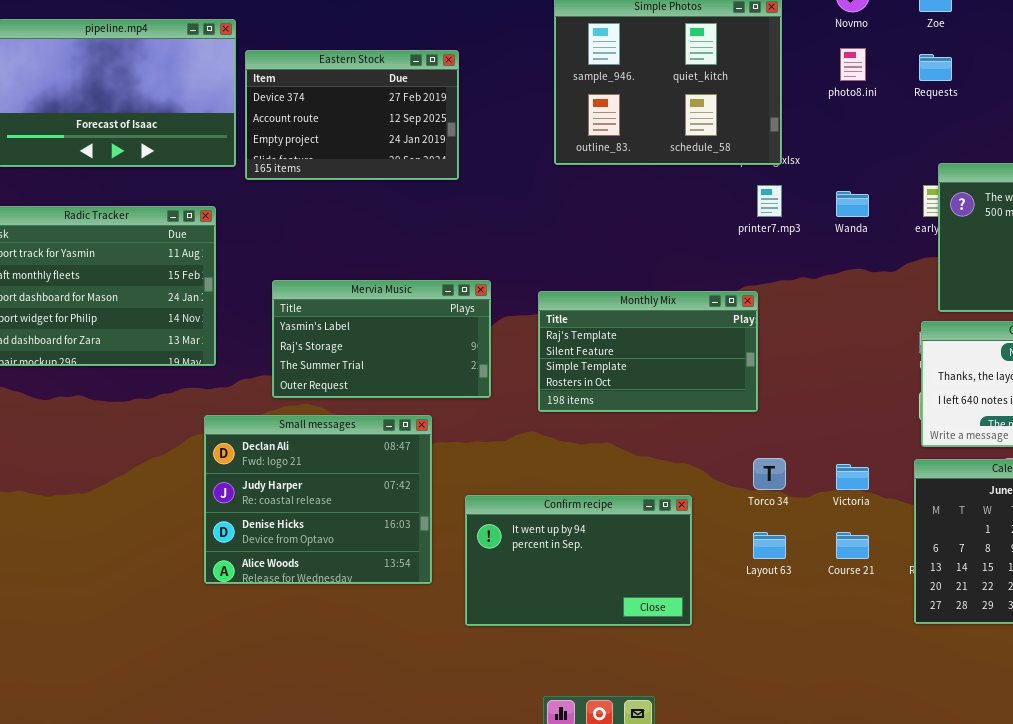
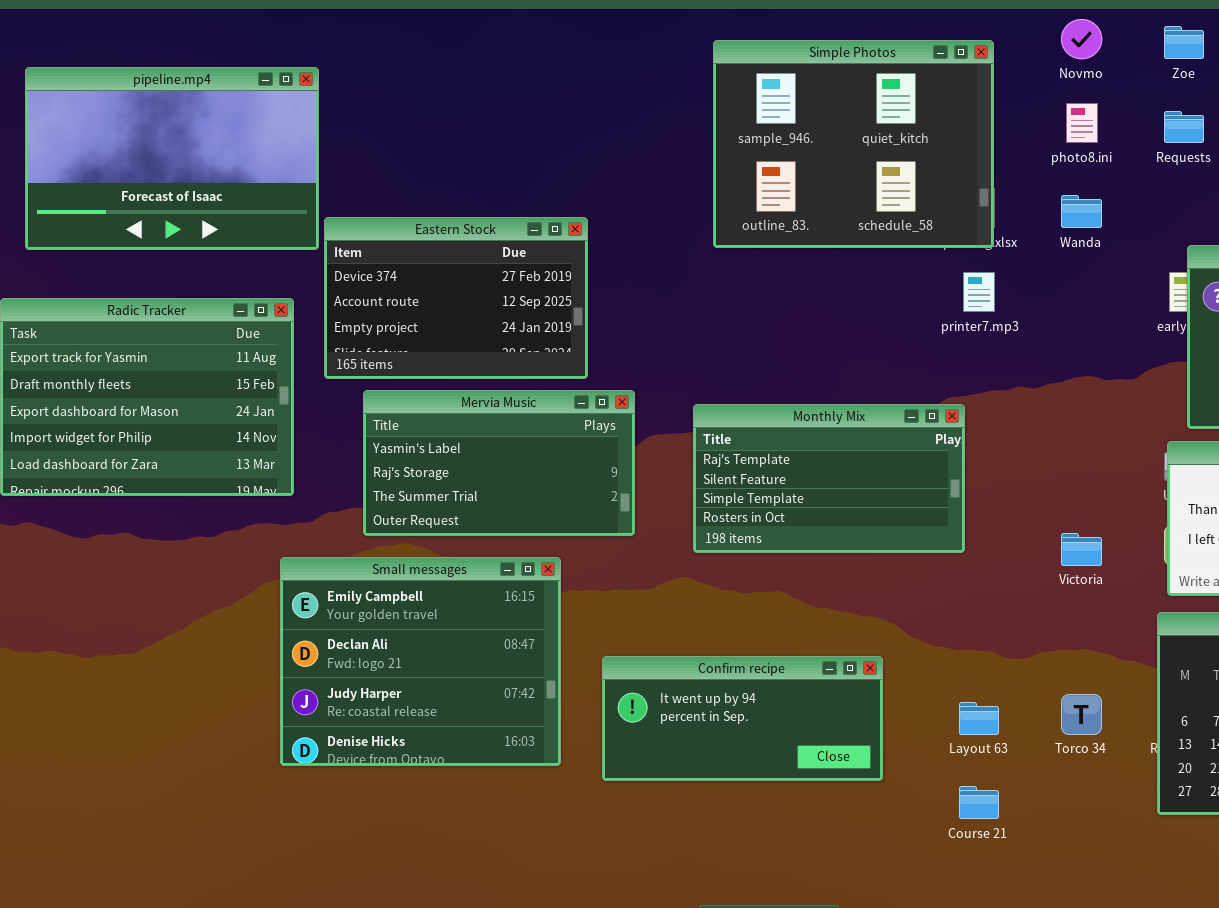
Eastern Stock: [245,50,459,180] -> [324,217,588,379], moved
Wanda: [836,191,869,217] -> [1061,195,1102,228], moved
Small messages: [204,415,432,584] -> [280,557,561,766], scrolled up 1 row
Torco 34: [753,458,786,490] -> [1061,694,1102,735], moved
Victoria: [836,464,869,490] -> [1061,533,1102,566], moved
Confirm recipe: [465,495,692,626] -> [602,656,883,781], resized
Course 21: [836,532,869,559] -> [959,786,999,819], moved

